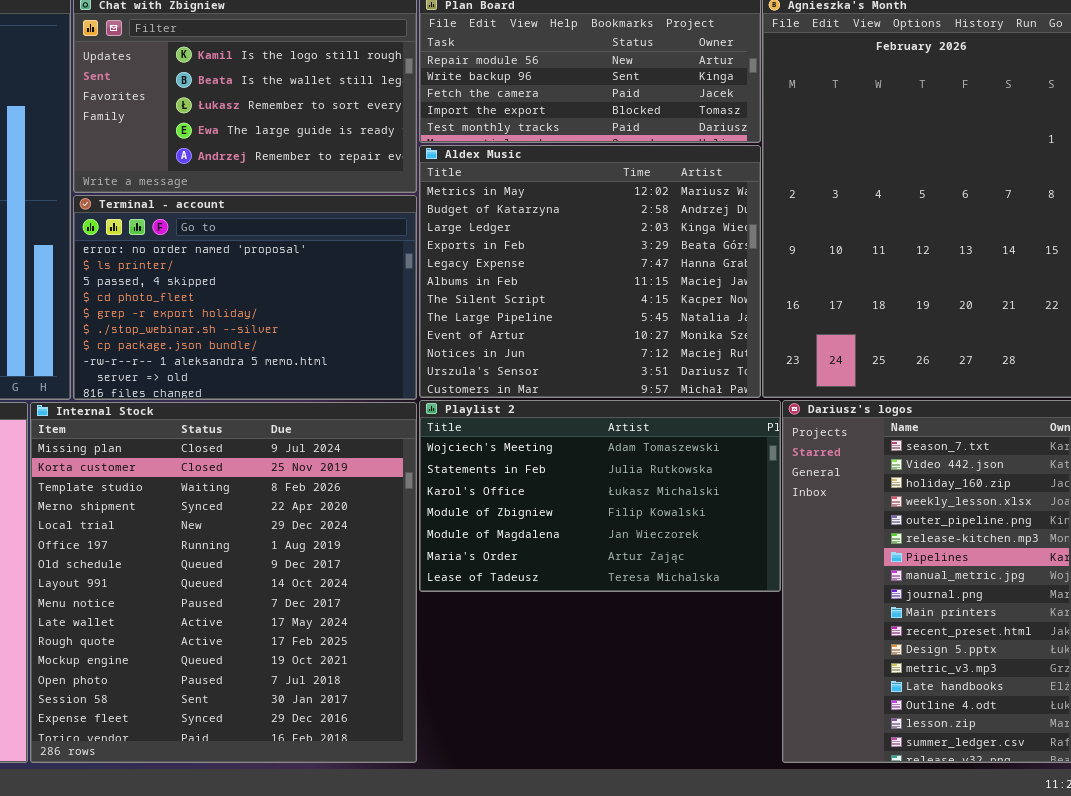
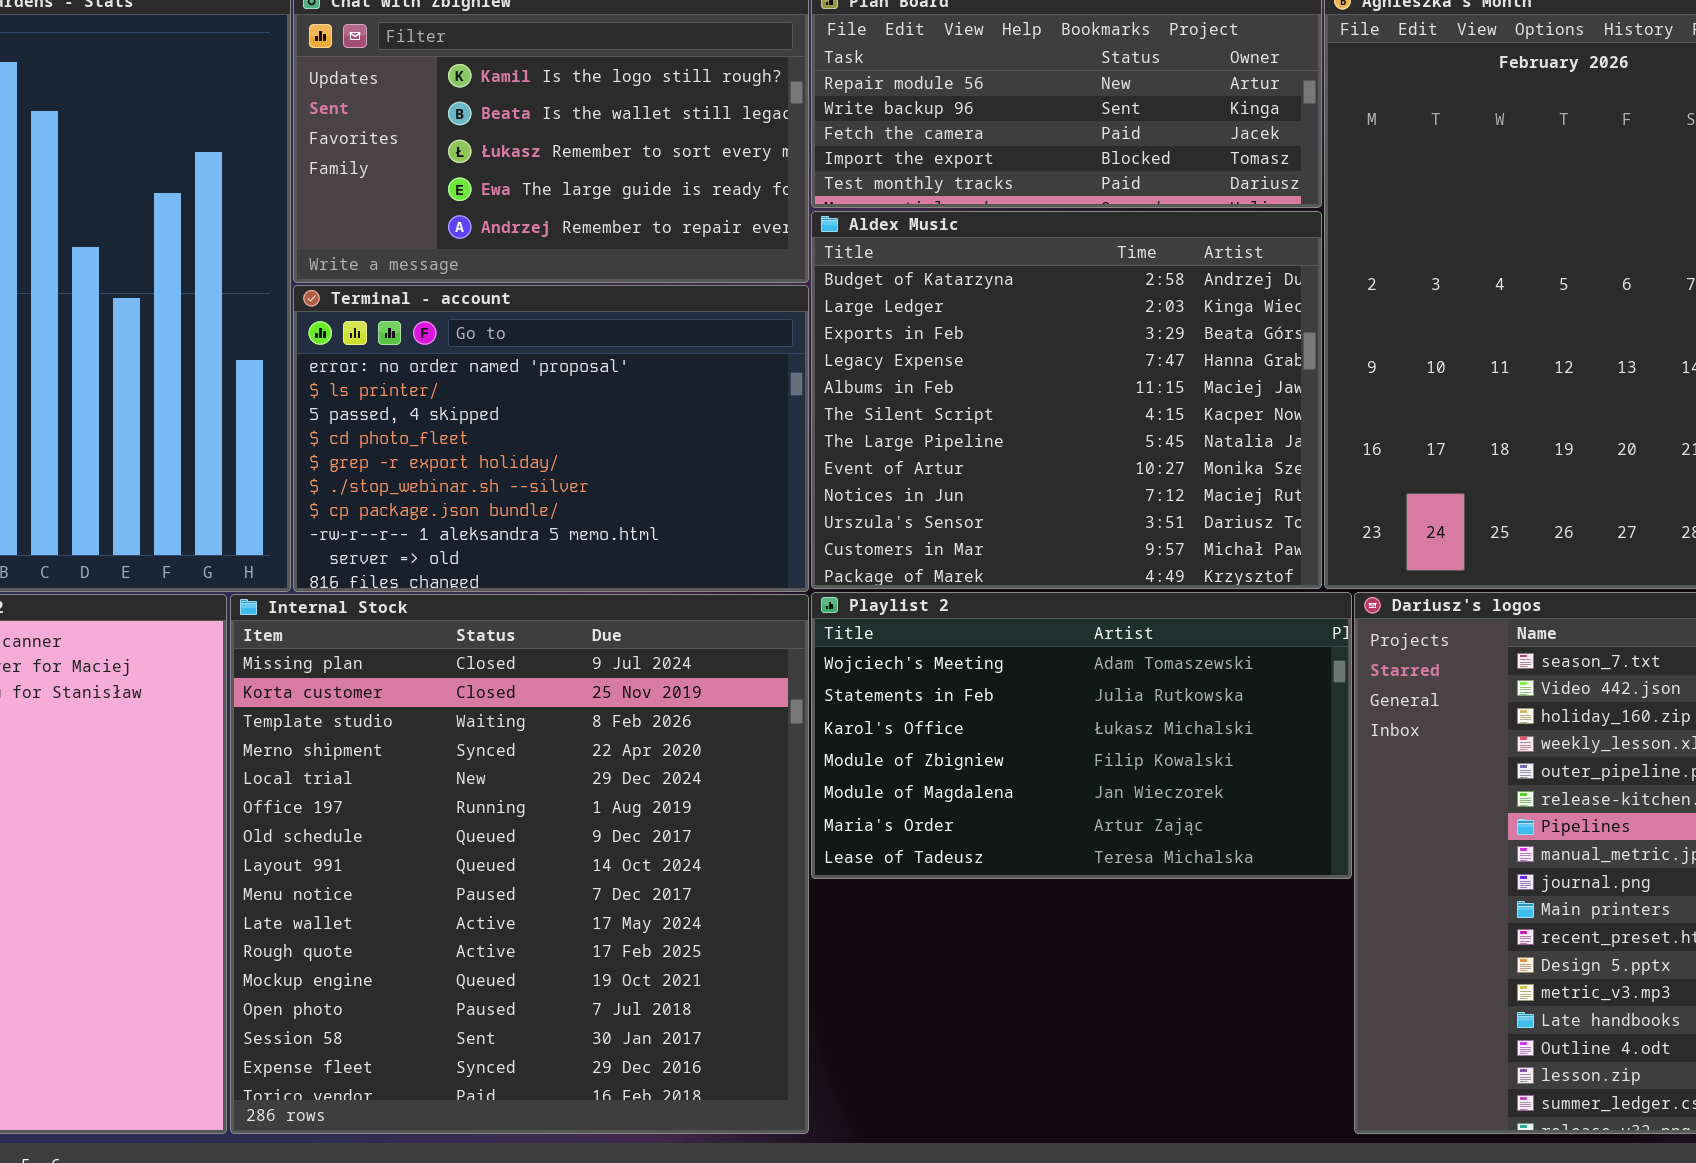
Aldex Music: [419,145,761,398] -> [811,211,1322,589], scrolled down 1 row

